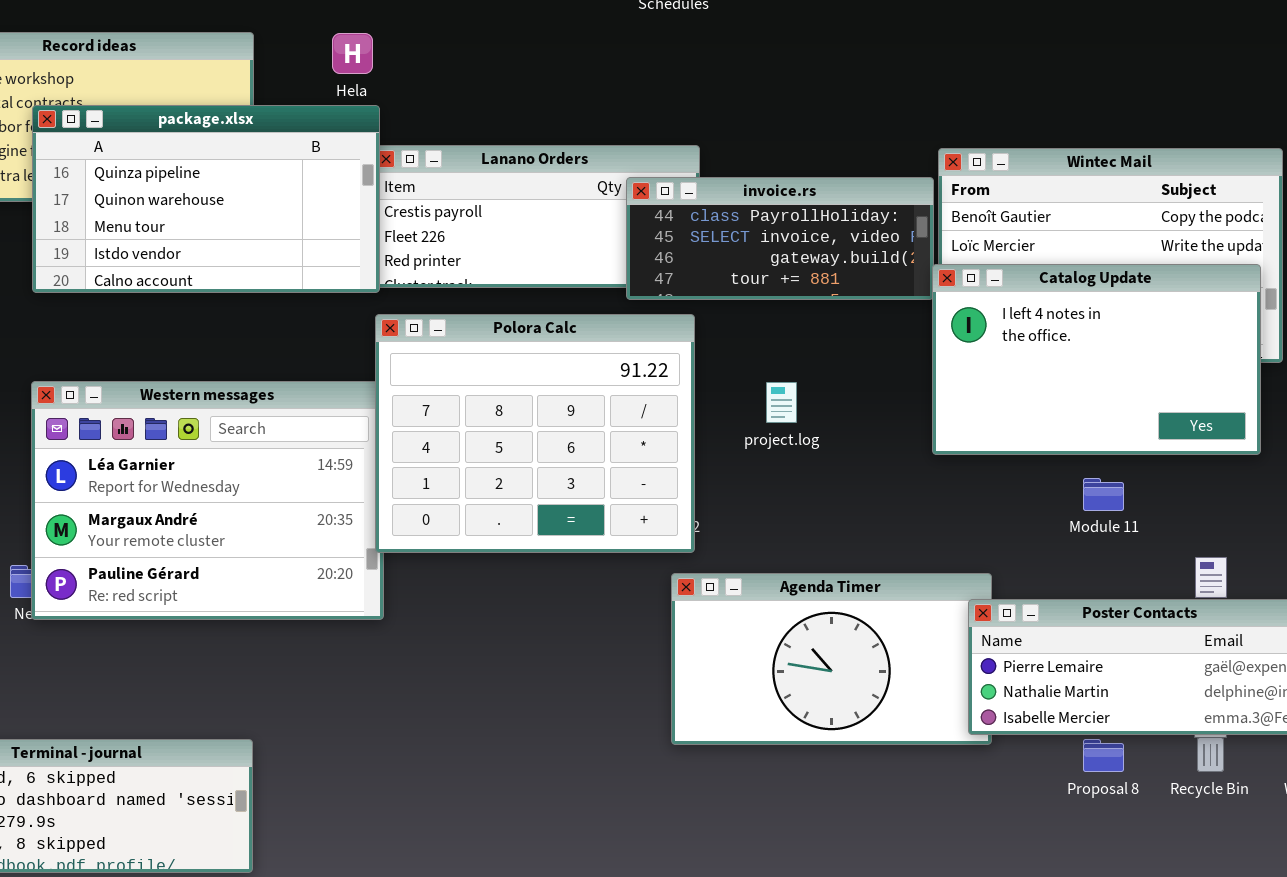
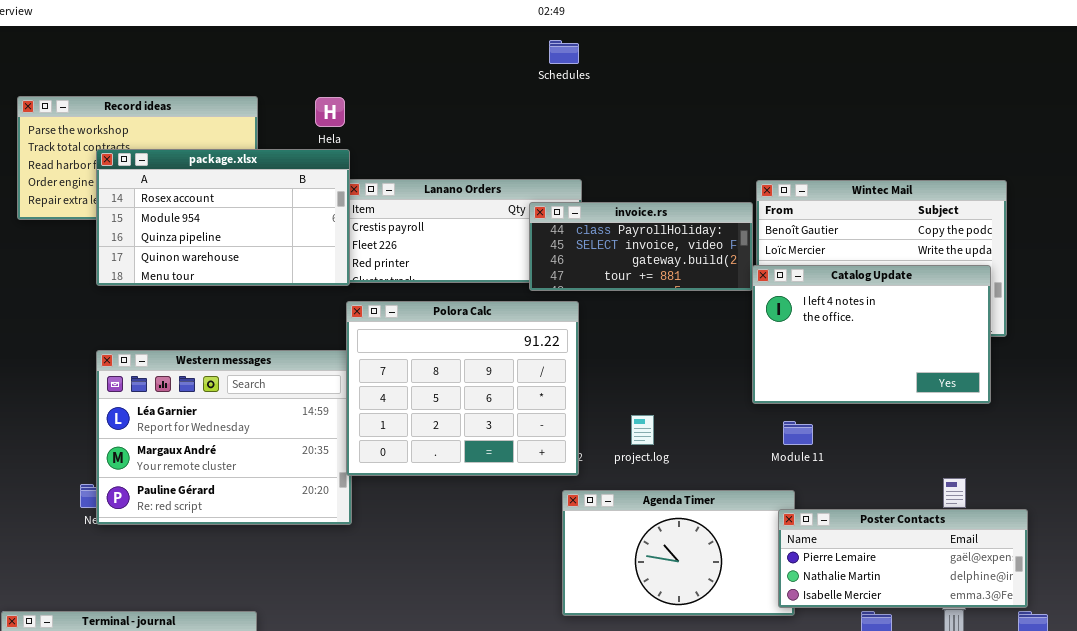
package.xlsx: [32,105,380,293] -> [96,149,350,286], scrolled up 2 rows
project.log: [766,382,797,423] -> [631,415,654,445], moved
Module 11: [1083,478,1124,511] -> [783,421,813,445], moved

